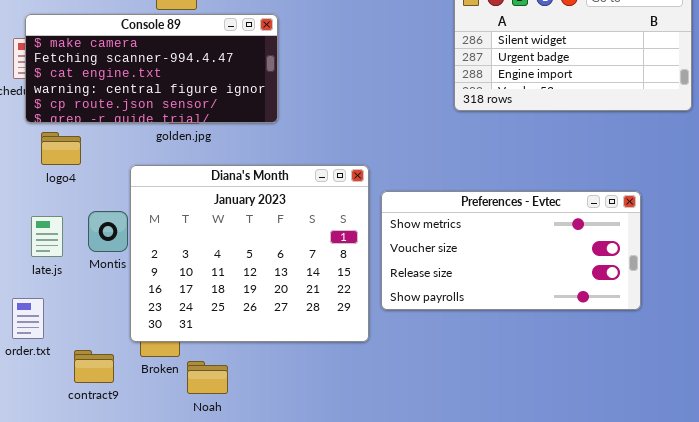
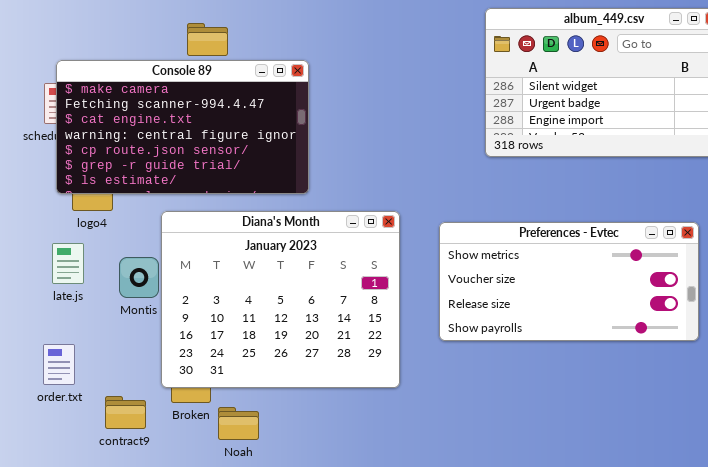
Console 89: [25,14,278,123] -> [56,60,309,194], resized
Preferences - Evtec: [381,191,641,310] -> [439,222,699,341], moved
late.js: [31,216,63,257] -> [52,243,84,284], moved

